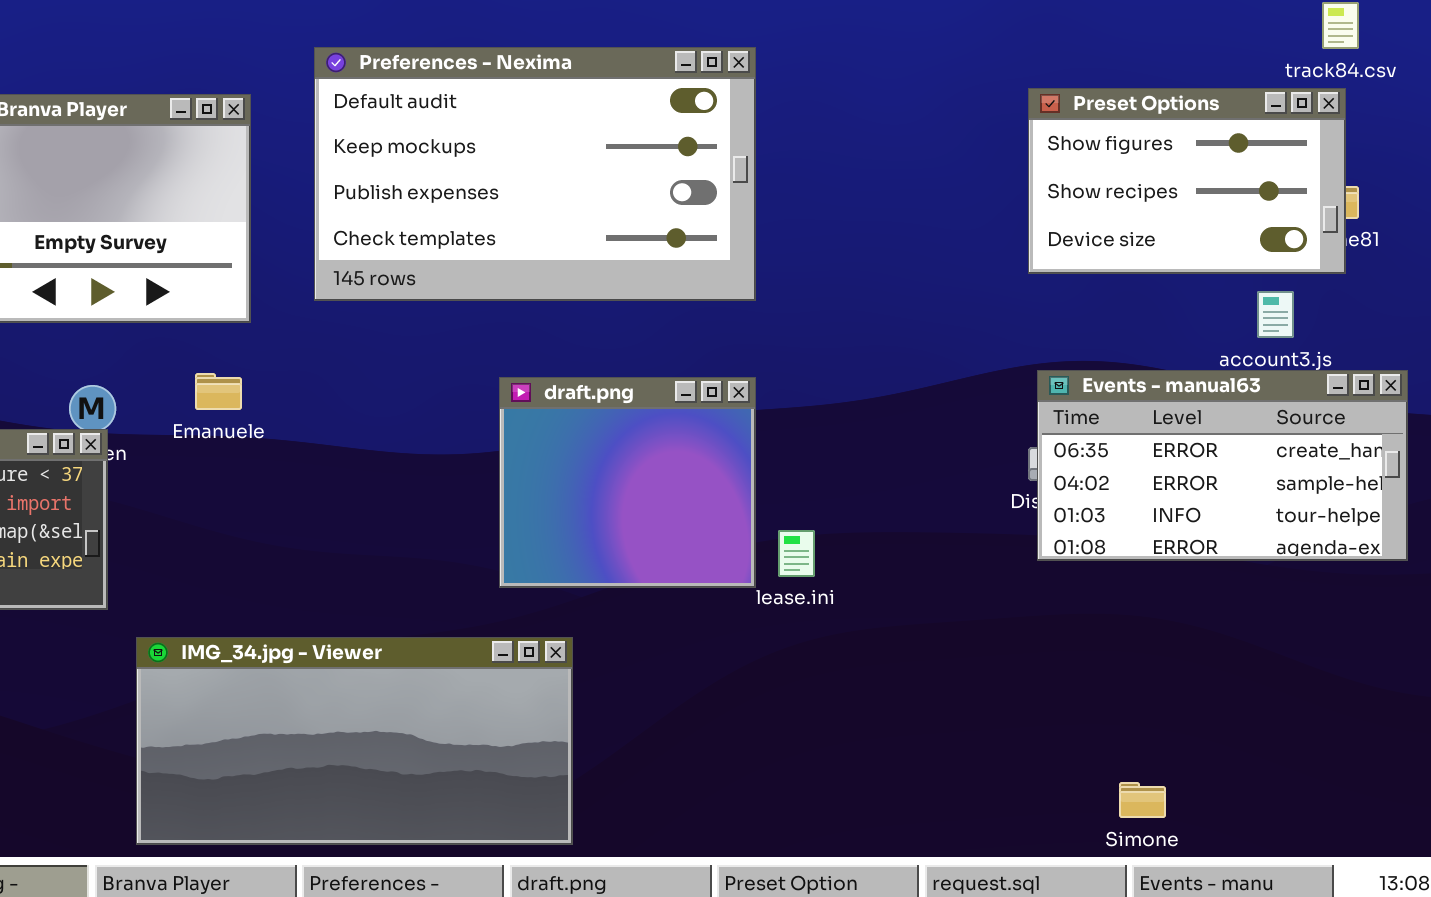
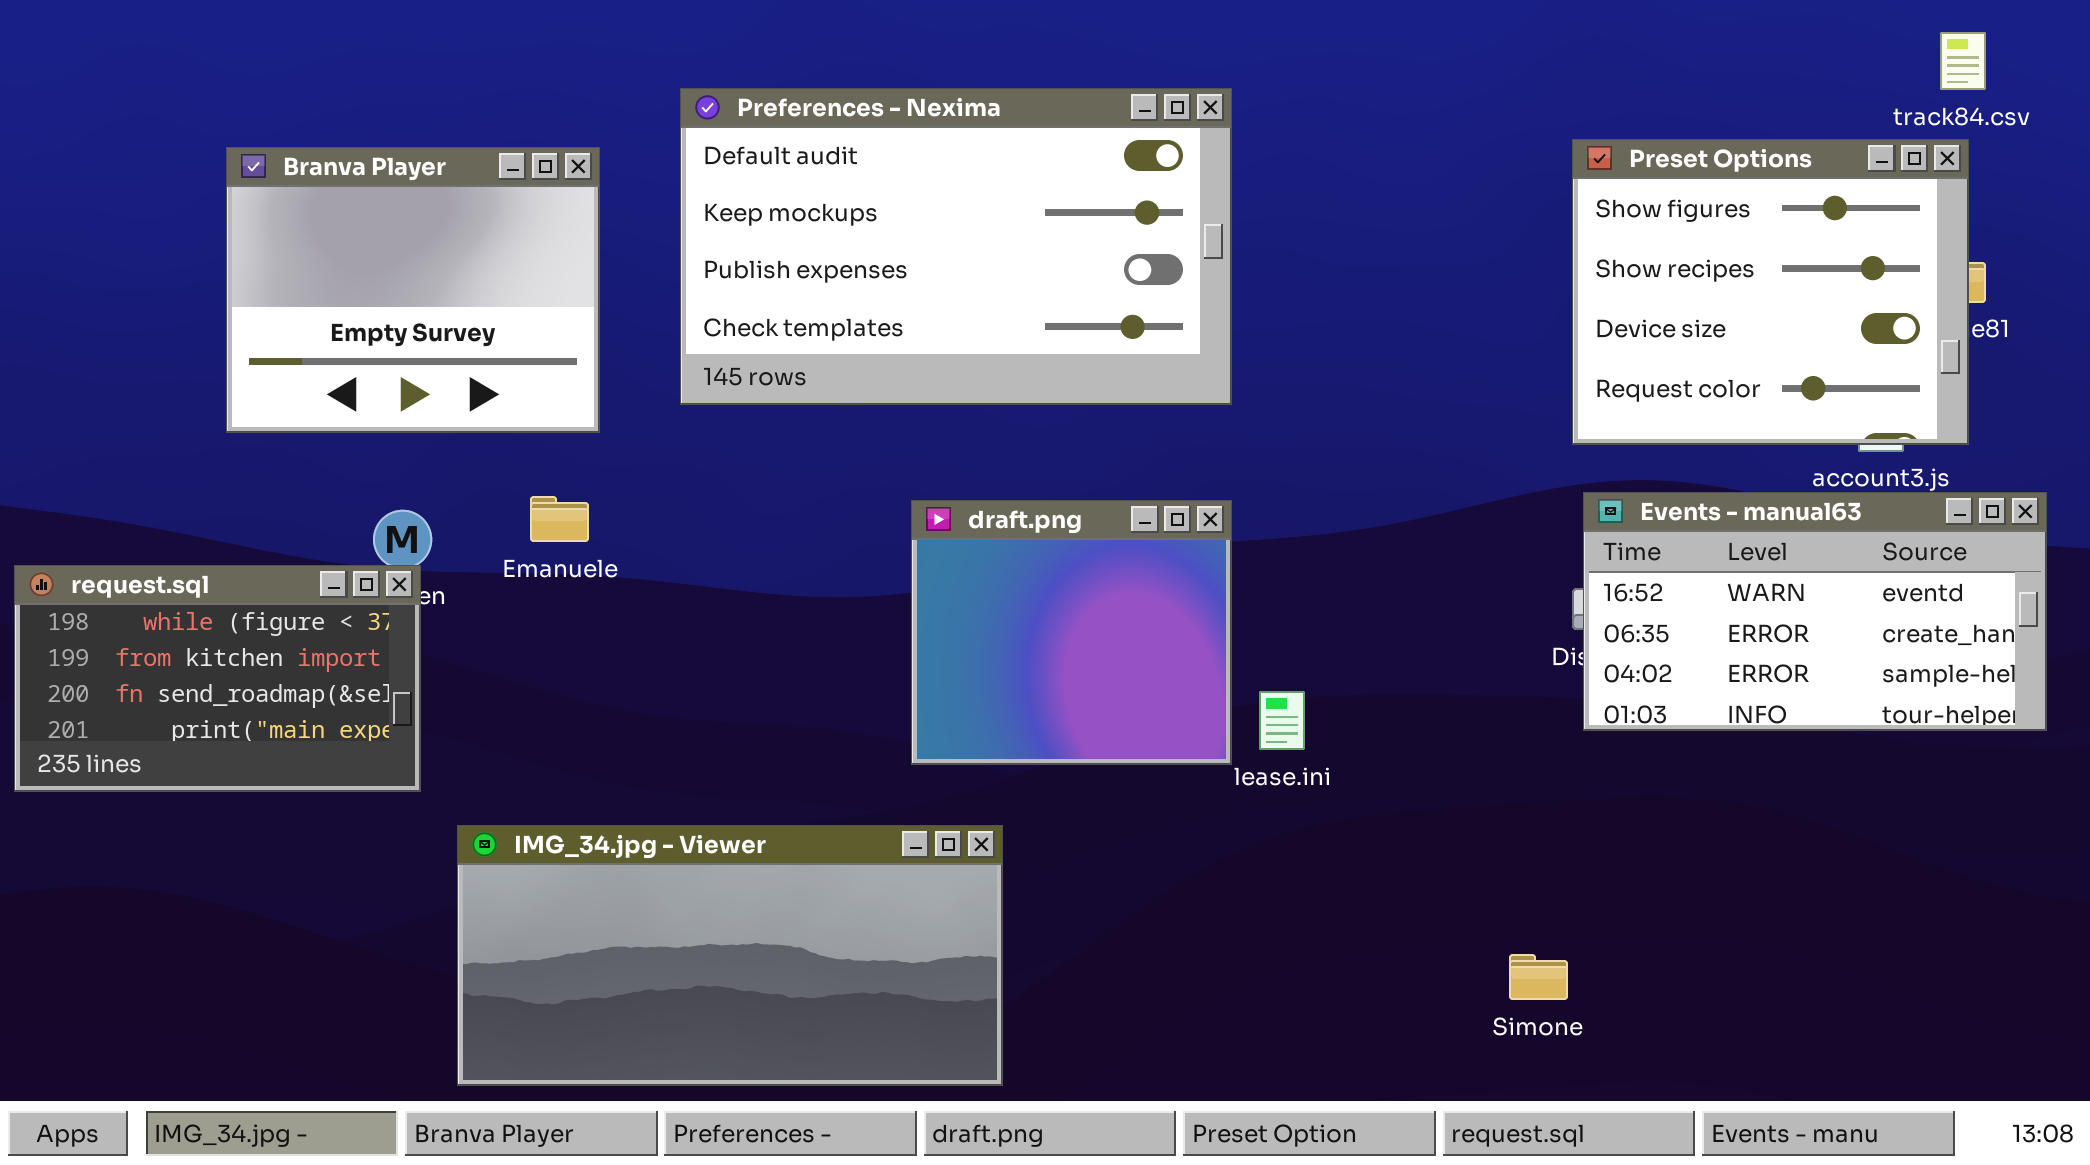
Preset Options: [1028,88,1346,274] -> [1572,139,1969,445], resized
Events - manual63: [1037,370,1408,561] -> [1583,492,2047,731], scrolled up 1 row
Simone: [1119,782,1166,818] -> [1509,954,1568,1000], moved

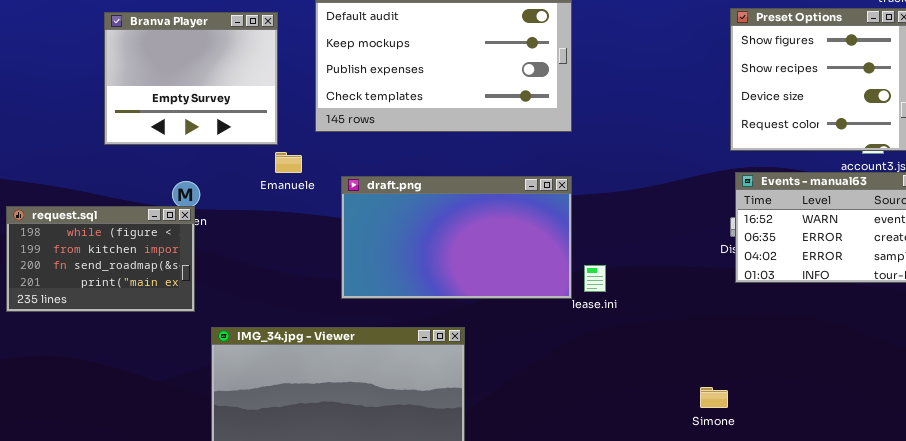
Emanuele: [530,496,589,542] -> [275,152,302,173], moved
draft.png: [911,500,1232,765] -> [341,176,572,299], resized

